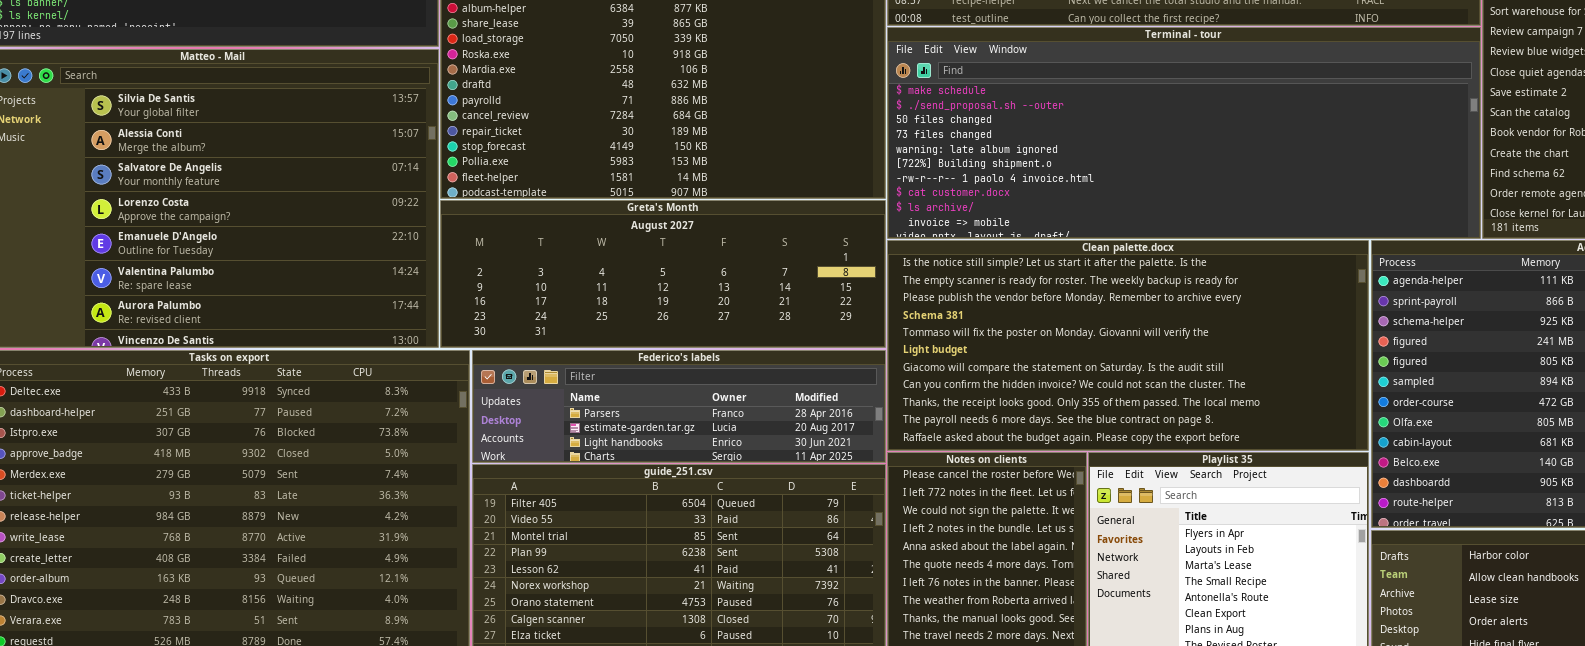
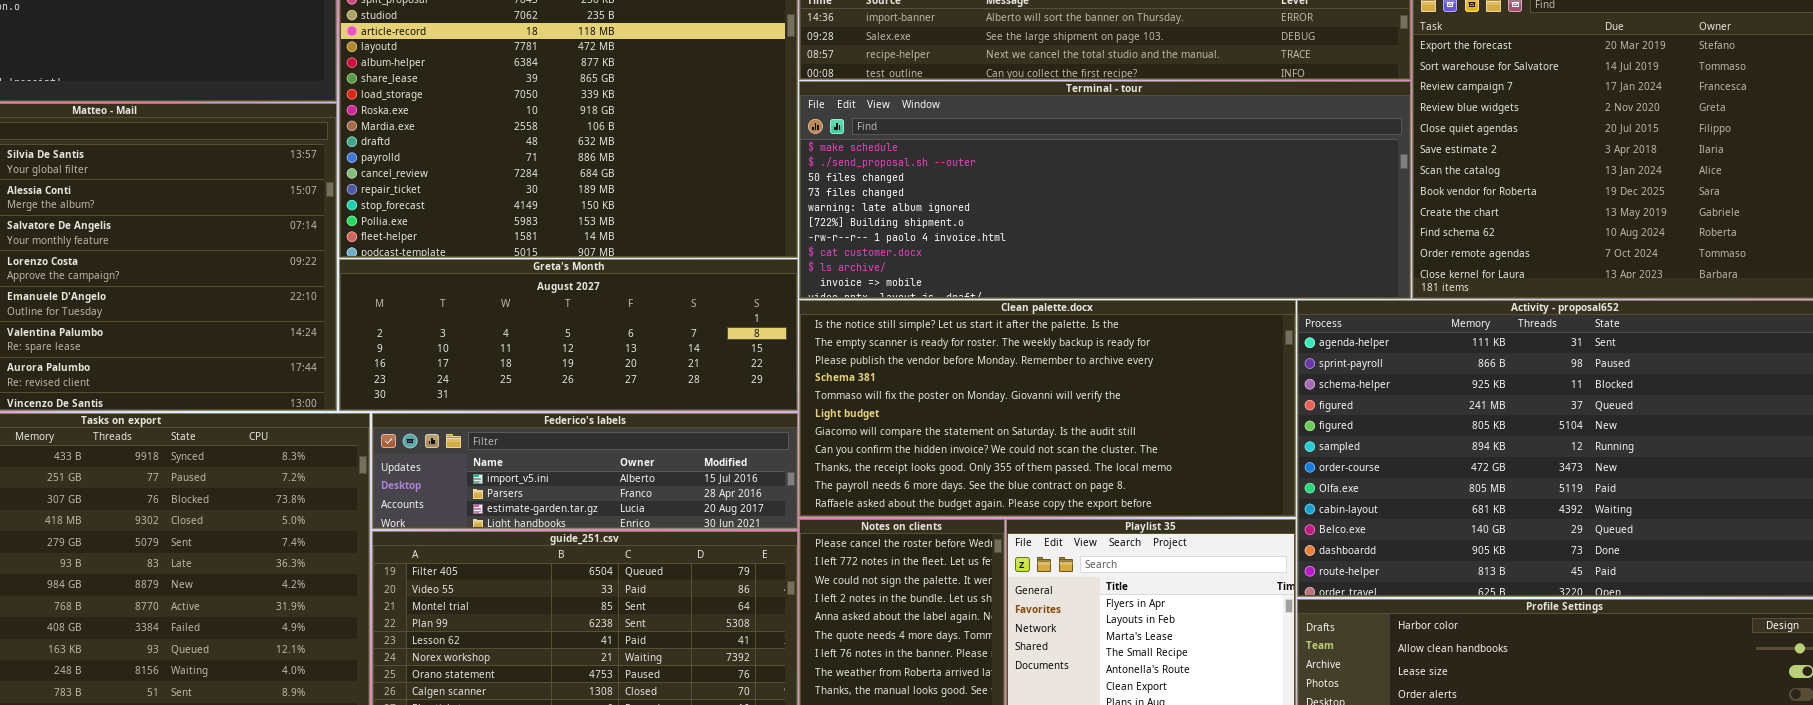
Federico's labels: [472,350,886,463] -> [372,413,798,529], scrolled up 1 row

